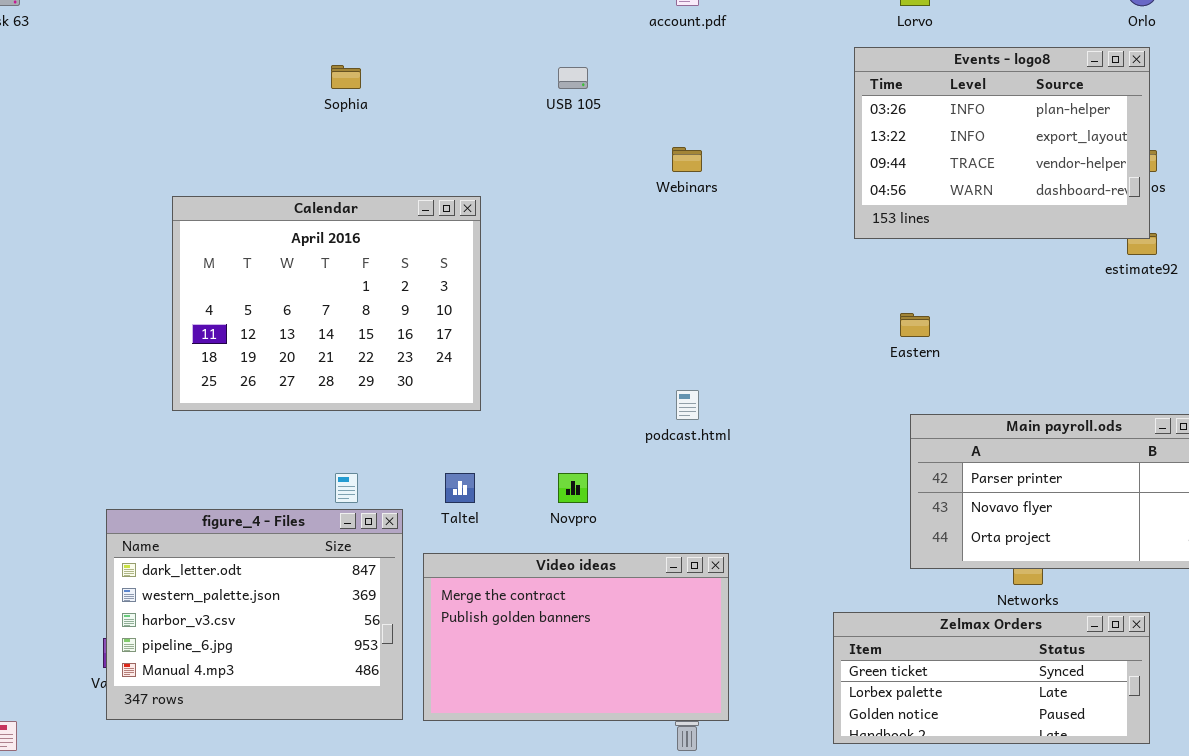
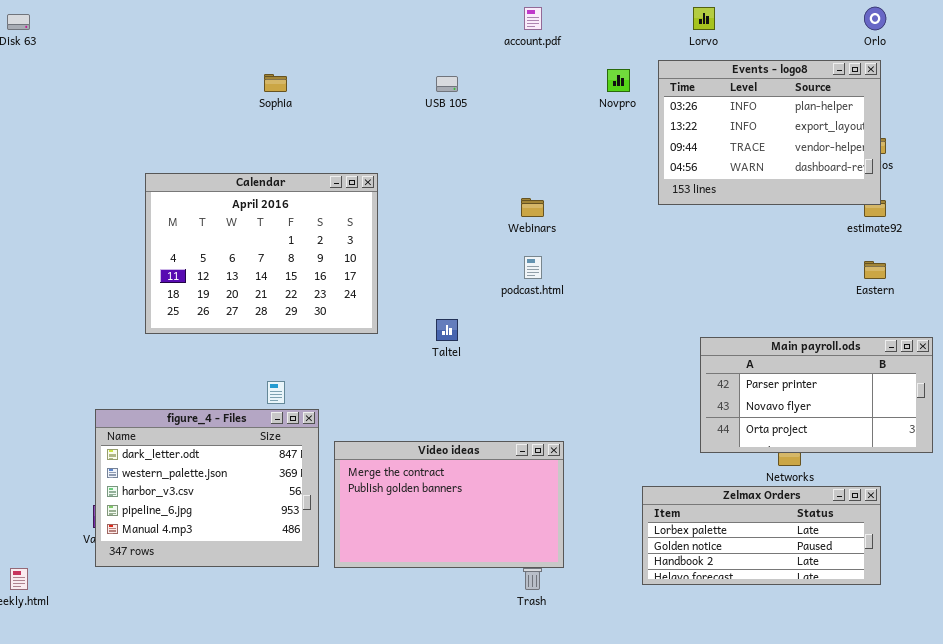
Webinars: [672,147,702,172] -> [521,198,544,217], moved
Eastern: [900,313,930,337] -> [864,261,886,279], moved
podcast.html: [676,390,699,420] -> [524,256,542,279], moved
Taltel: [445,473,475,503] -> [436,319,458,341], moved
Novpro: [558,473,588,503] -> [607,69,630,92], moved
Zelmax Orders: [833,612,1150,744] -> [642,486,881,585], scrolled down 1 row

